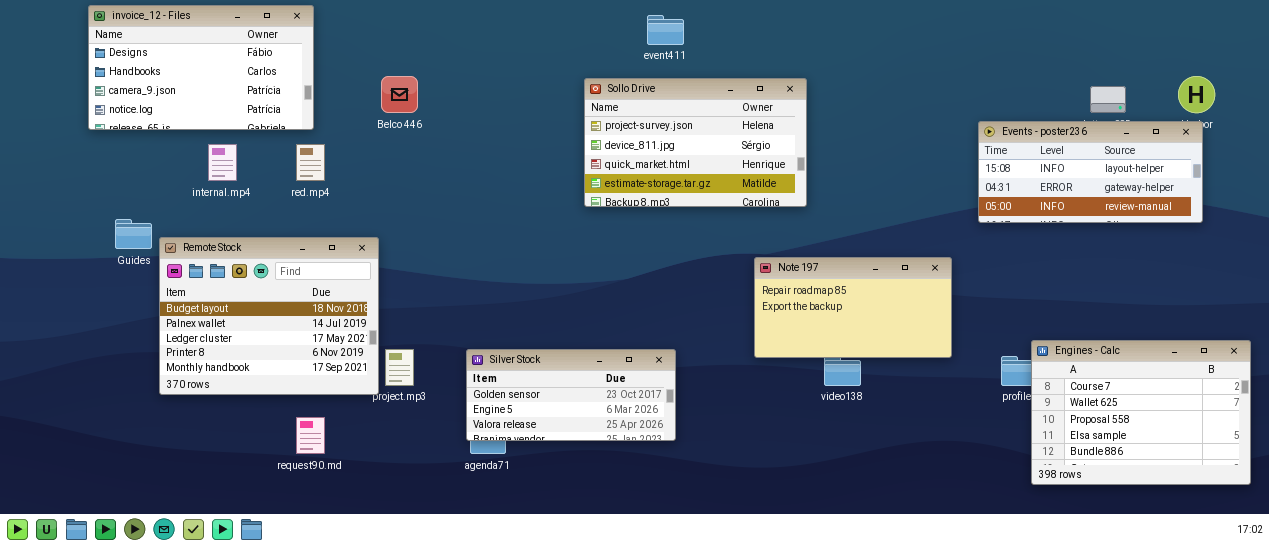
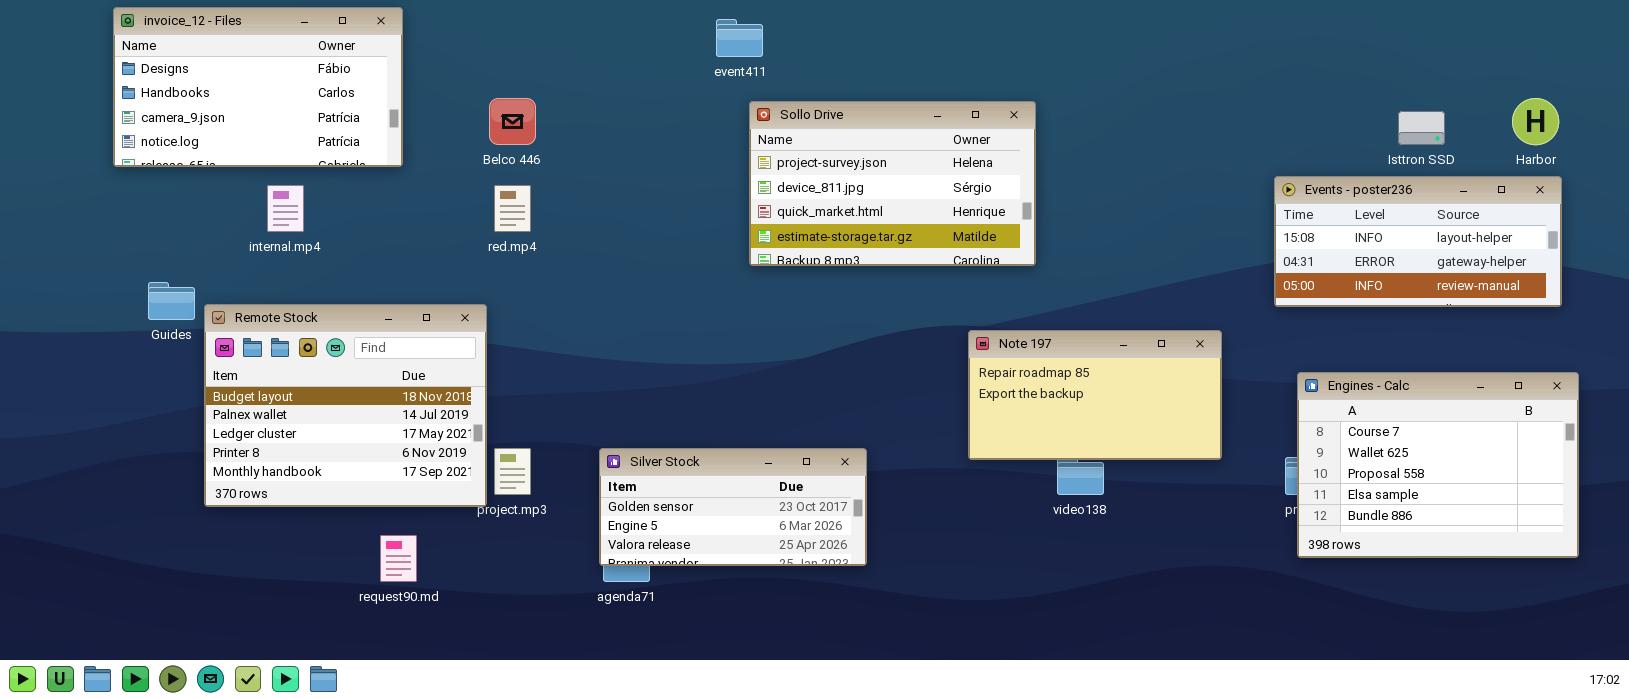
event411: [647,15,684,45] -> [716,19,763,57], moved
Events - poster236: [978,121,1203,223] -> [1274,176,1562,307], moved
red.mp4: [296,144,325,181] -> [494,185,531,232], moved
Engines - Calc: [1031,340,1251,485] -> [1297,372,1579,558], moved

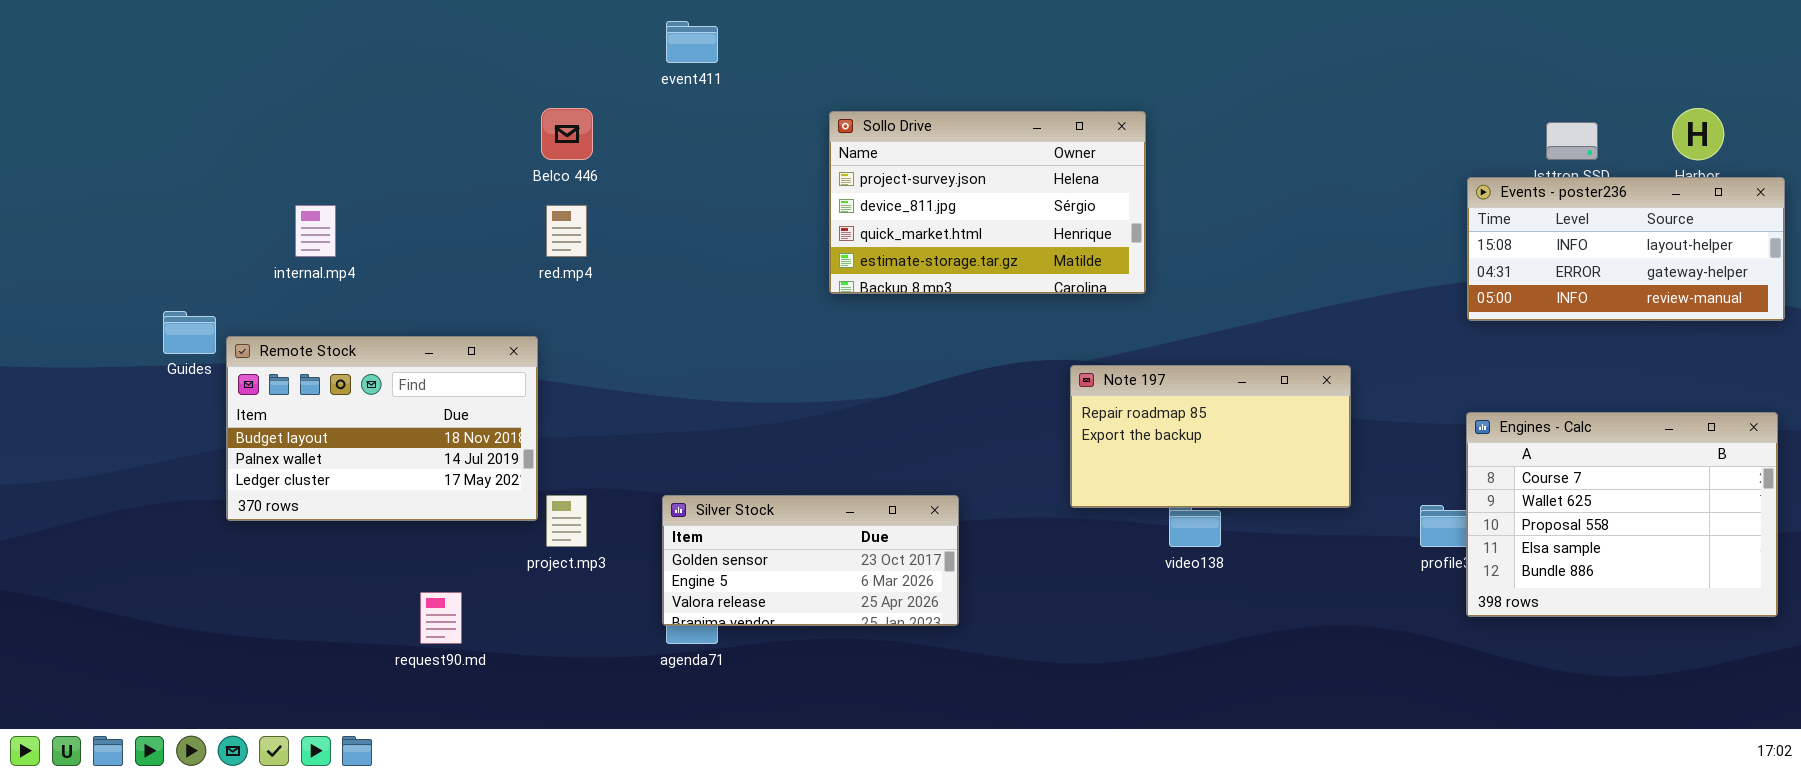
invoice_12 - Files: [113,7,403,167] -> none, closed
event411: [716,19,763,57] -> [666,21,718,63], moved
Events - poster236: [1274,176,1562,307] -> [1467,177,1785,321], moved
Remote Stock: [204,304,487,507] -> [226,336,538,521], resized
Engines - Calc: [1297,372,1579,558] -> [1466,412,1778,617], moved

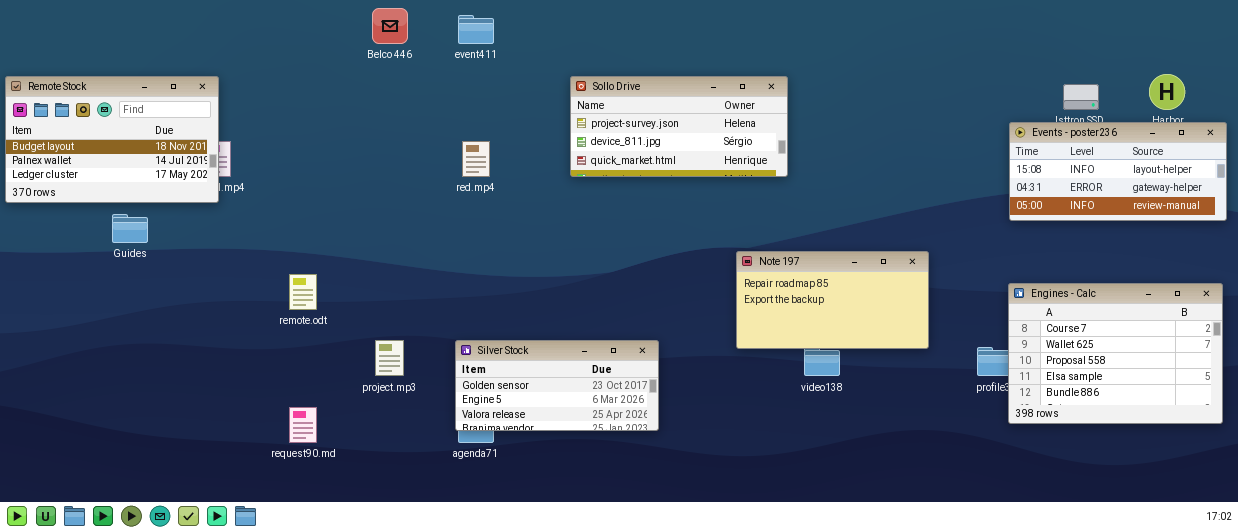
Belco 446: [541,108,593,160] -> [372,8,408,44], moved
Sollo Drive: [829,111,1146,294] -> [570,76,788,177], resized
red.mp4: [546,205,587,257] -> [462,141,490,177], moved
Remote Stock: [226,336,538,521] -> [5,76,219,203], moved

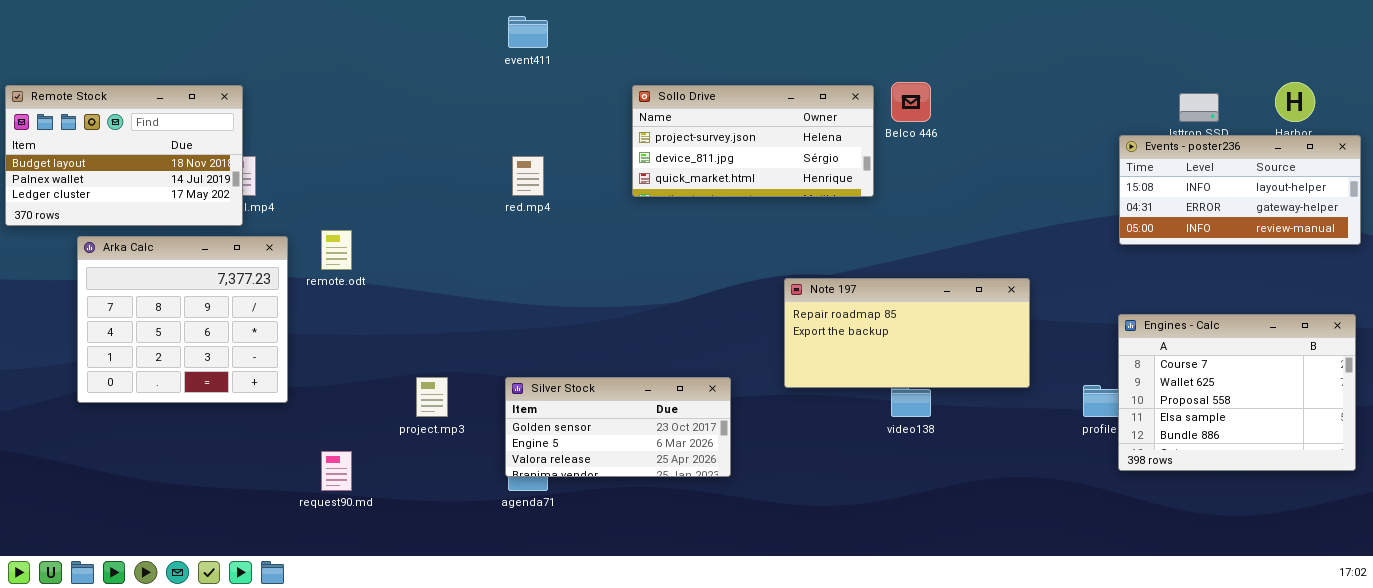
Belco 446: [372,8,408,44] -> [891,82,931,122], moved
Arka Calc: none -> [77,236,288,403], opened
Note 197: [736,251,929,349] -> [784,278,1030,388], resized
remote.odt: [289,274,317,310] -> [321,230,352,270], moved

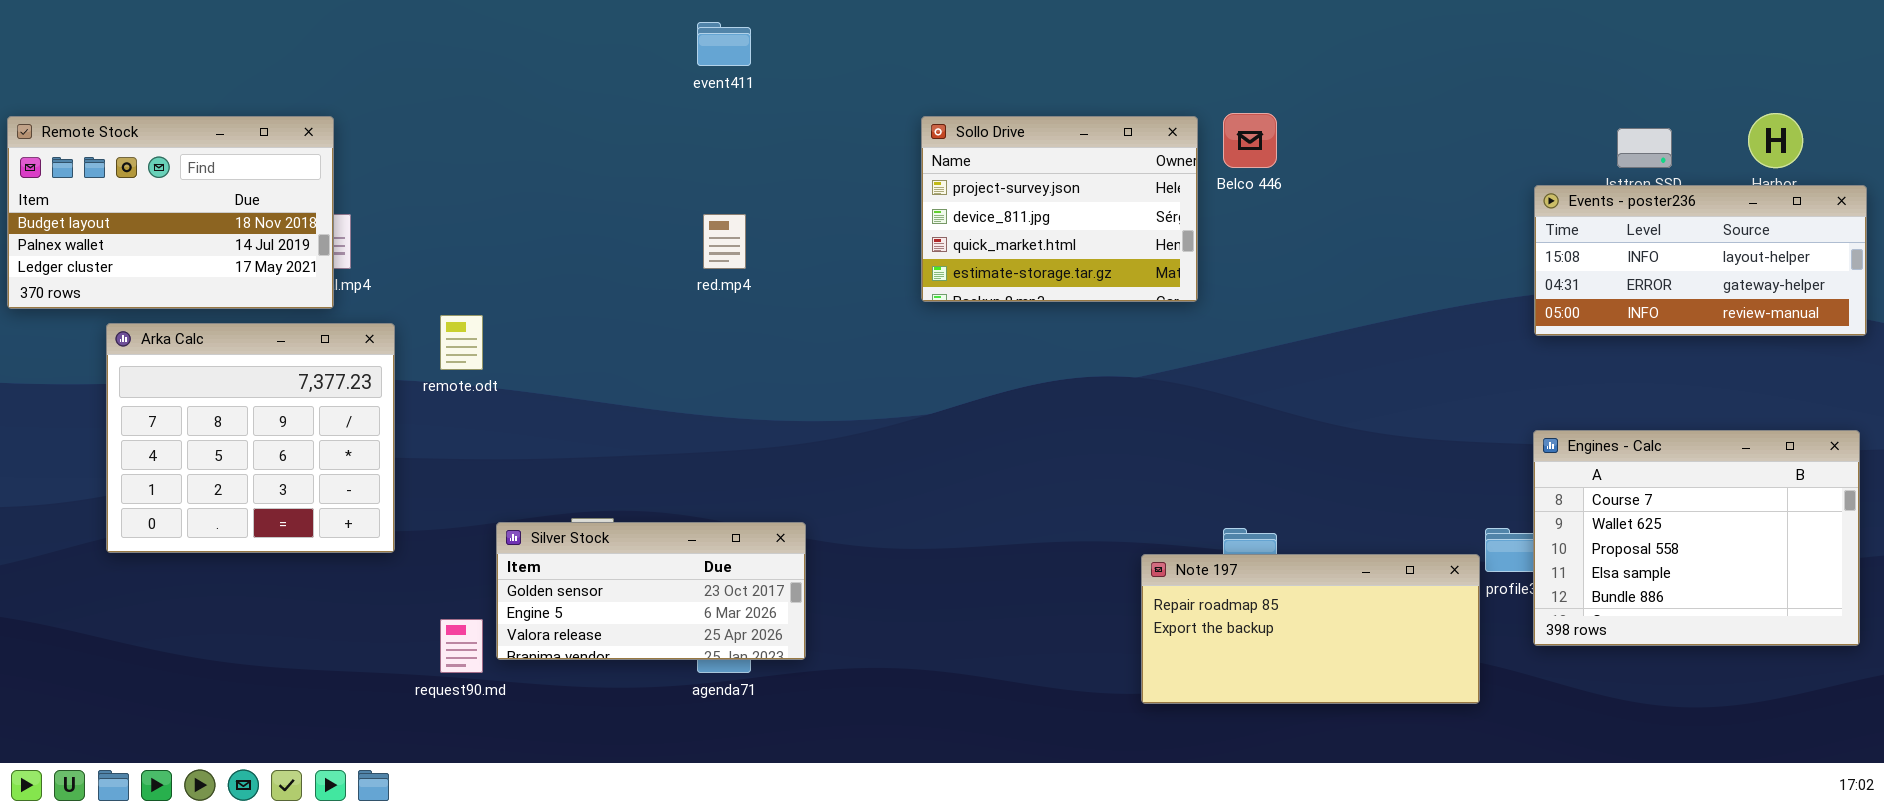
Sollo Drive: [632,85,874,197] -> [921,116,1198,302], resized
Note 197: [784,278,1030,388] -> [1141,554,1480,704], moved
Silver Stock: [505,377,731,477] -> [496,522,806,660], moved

